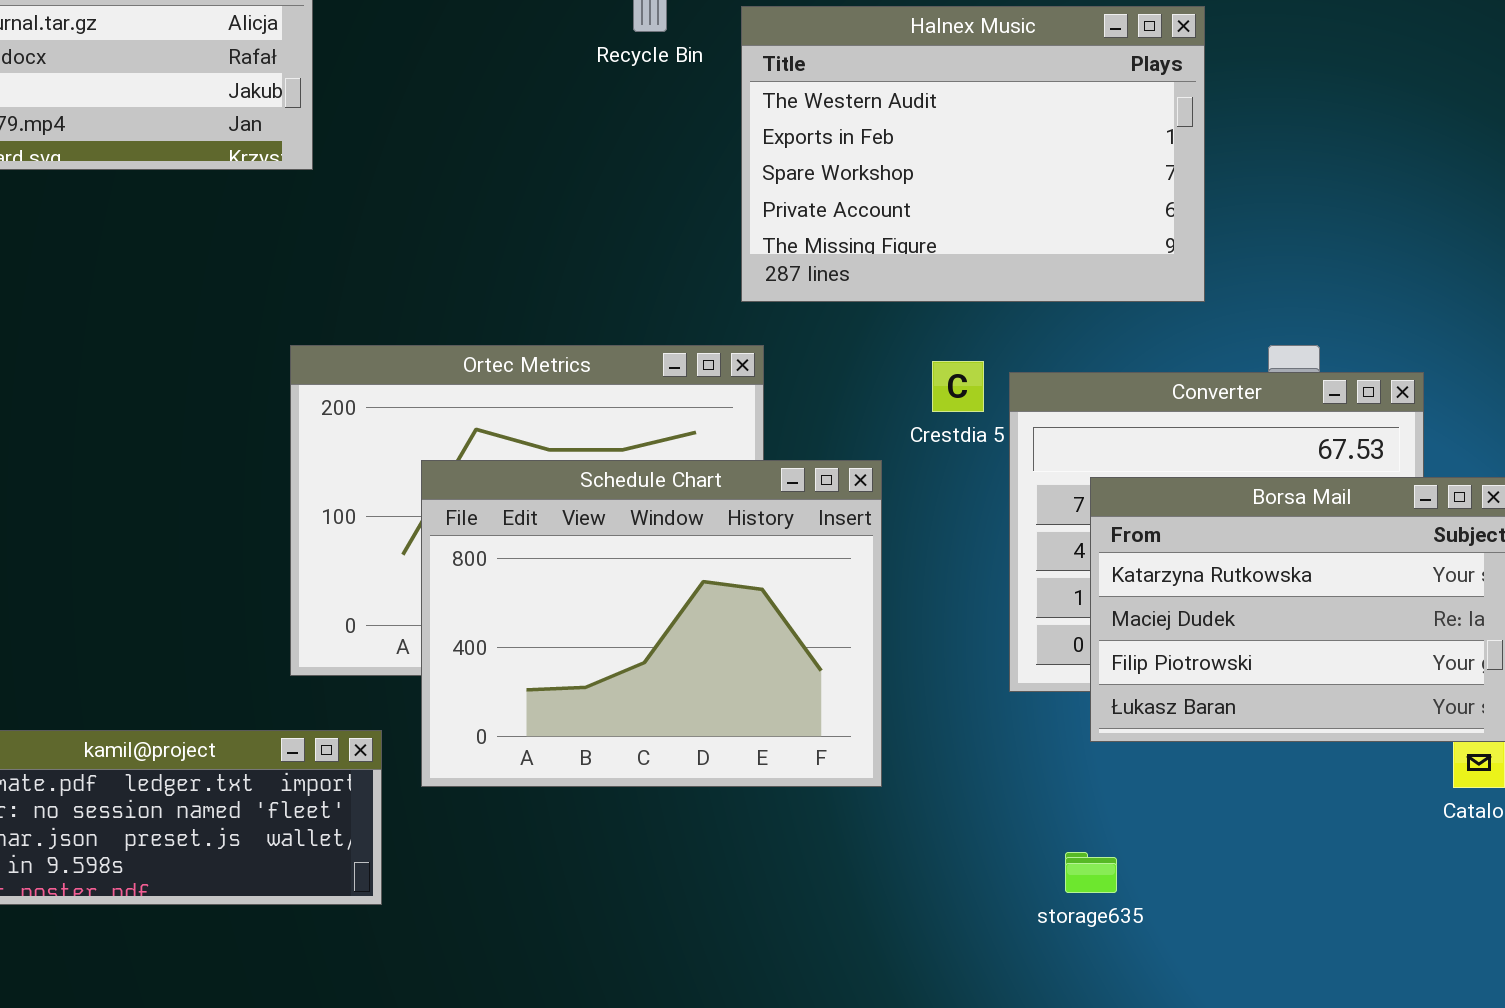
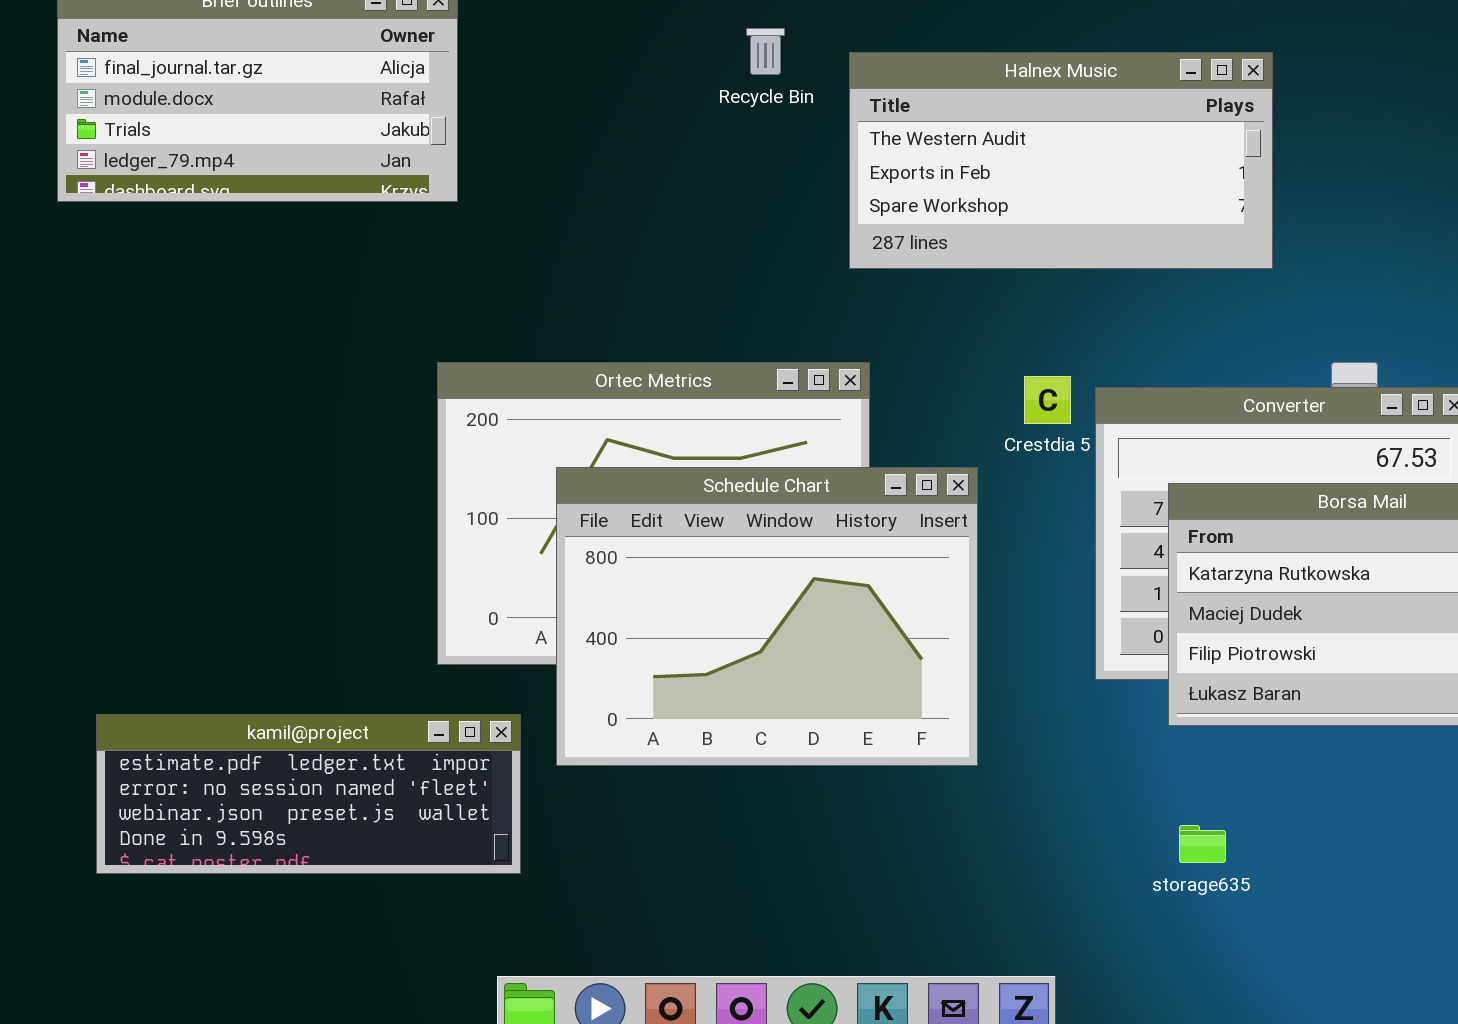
Halnex Music: [741,6,1205,302] -> [849,52,1273,269], resized
storage635: [1065,852,1117,893] -> [1179,825,1226,863], moved

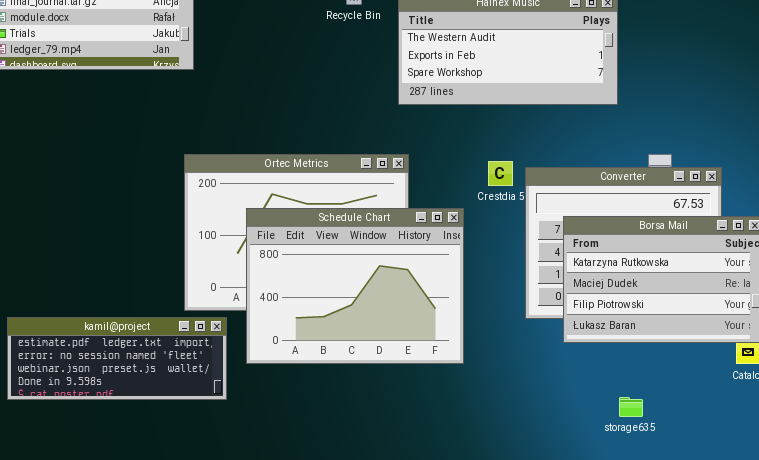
kamil@project: [96,714,521,874] -> [7,317,227,400], moved
storage635: [1179,825,1226,863] -> [619,397,643,417], moved

